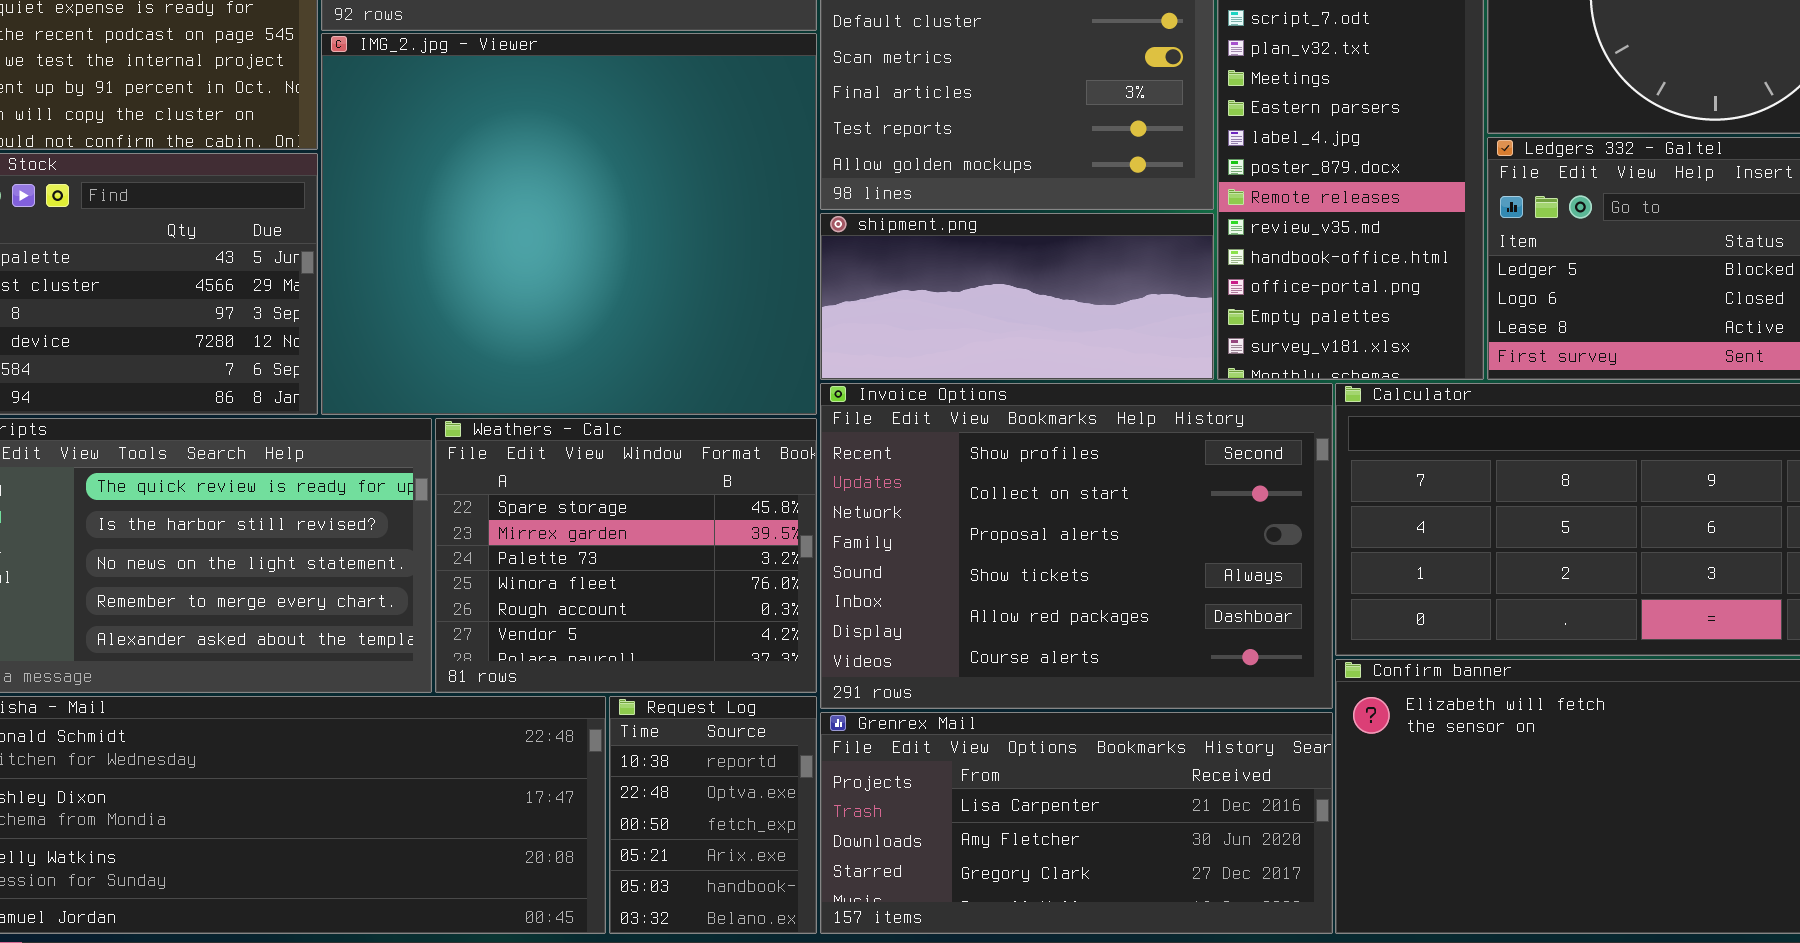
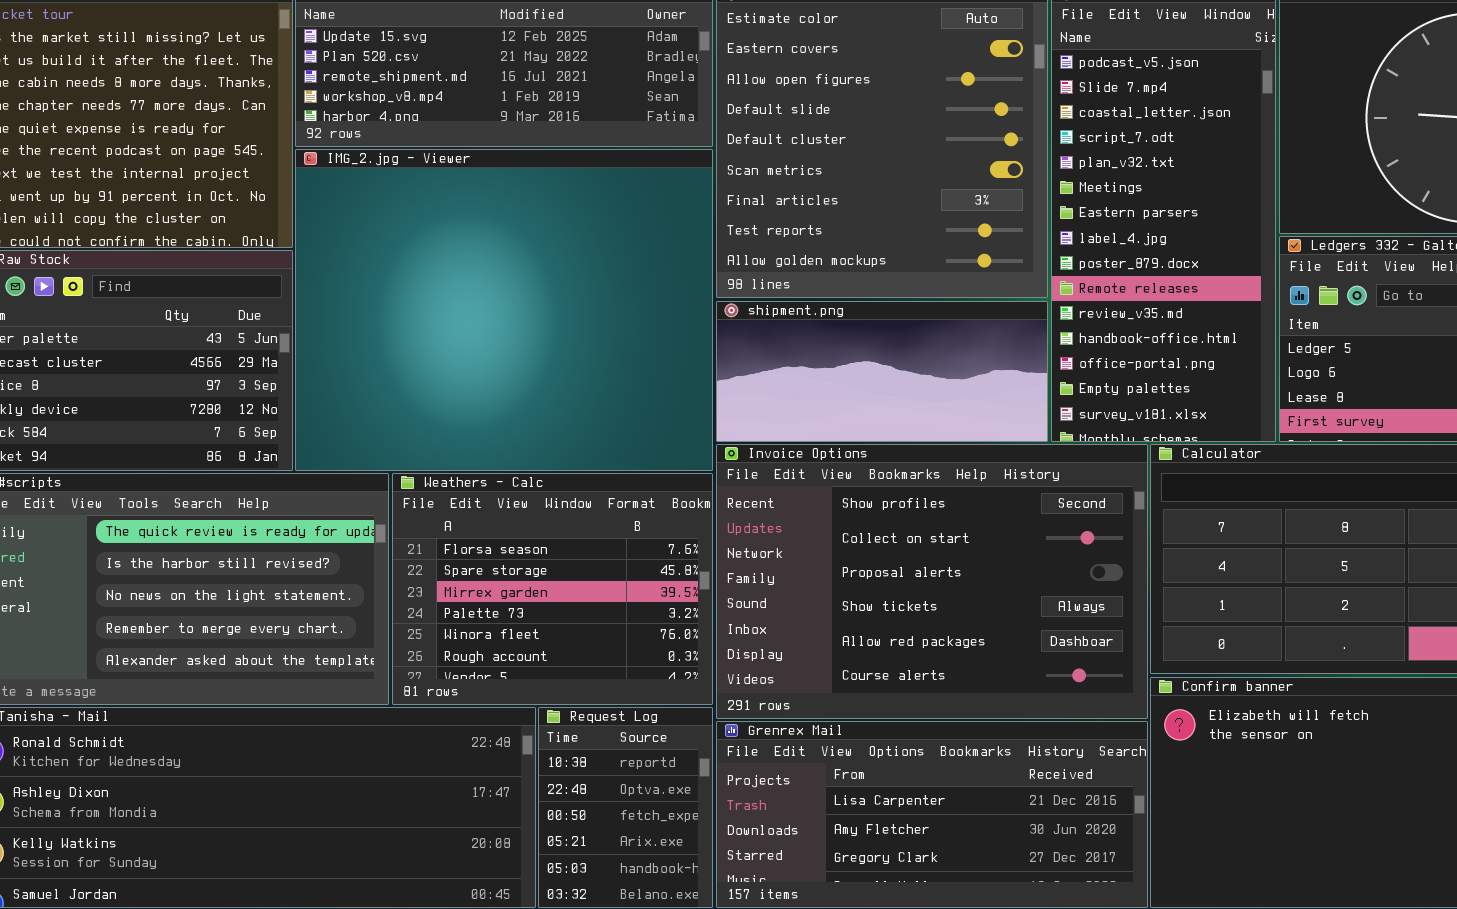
Weathers - Calc: [435,418,817,693] -> [392,473,713,705], scrolled up 1 row

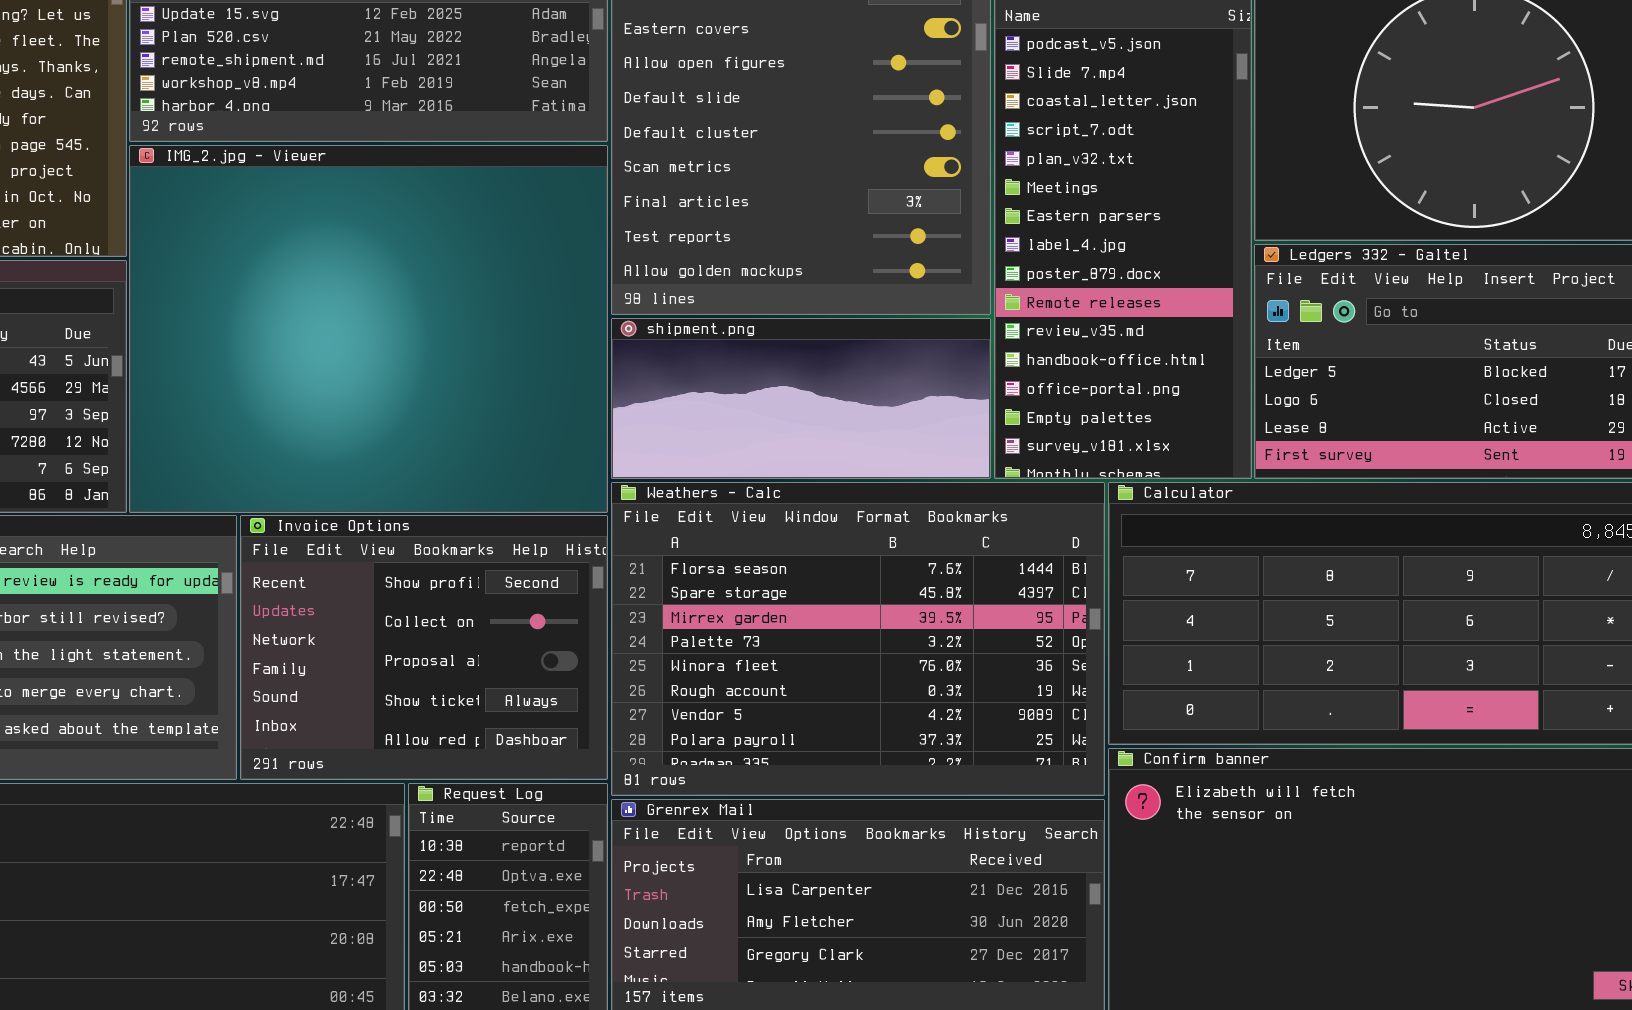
Invoice Options: [716,444,1148,719] -> [240,515,608,780], moved, resized
Weathers - Calc: [392,473,713,705] -> [611,482,1105,796], moved, resized

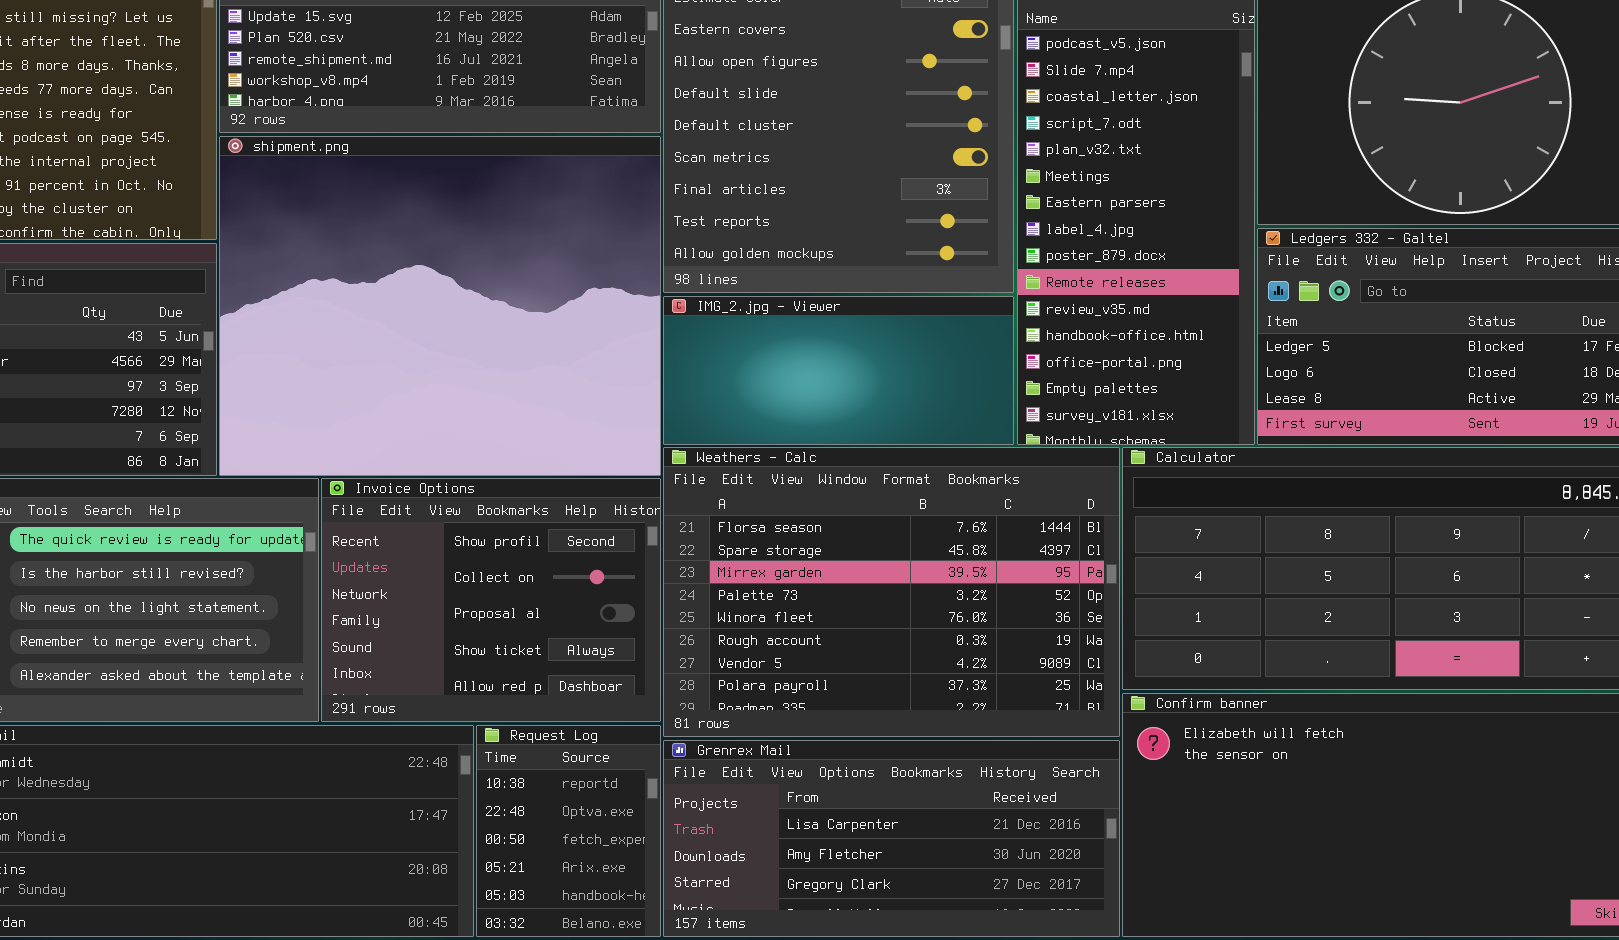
IMG_2.jpg - Viewer: [129,145,608,513] -> [663,296,1014,445], moved, resized
shipment.png: [611,318,991,479] -> [219,136,661,476], moved, resized

